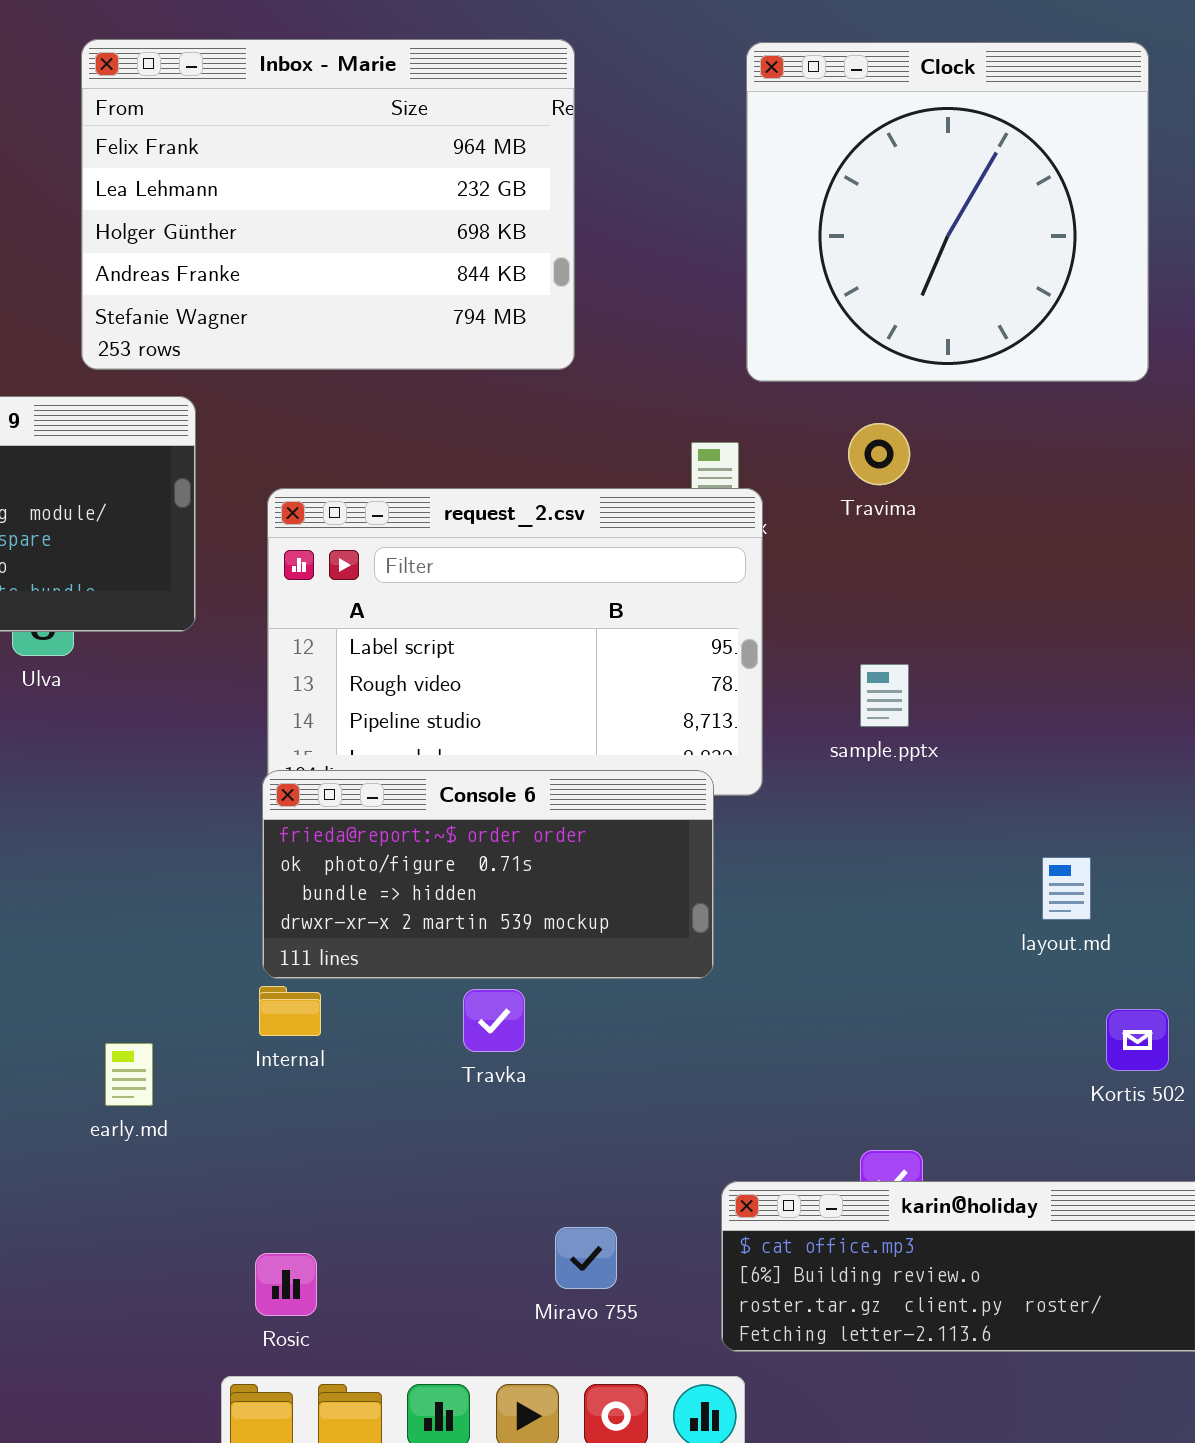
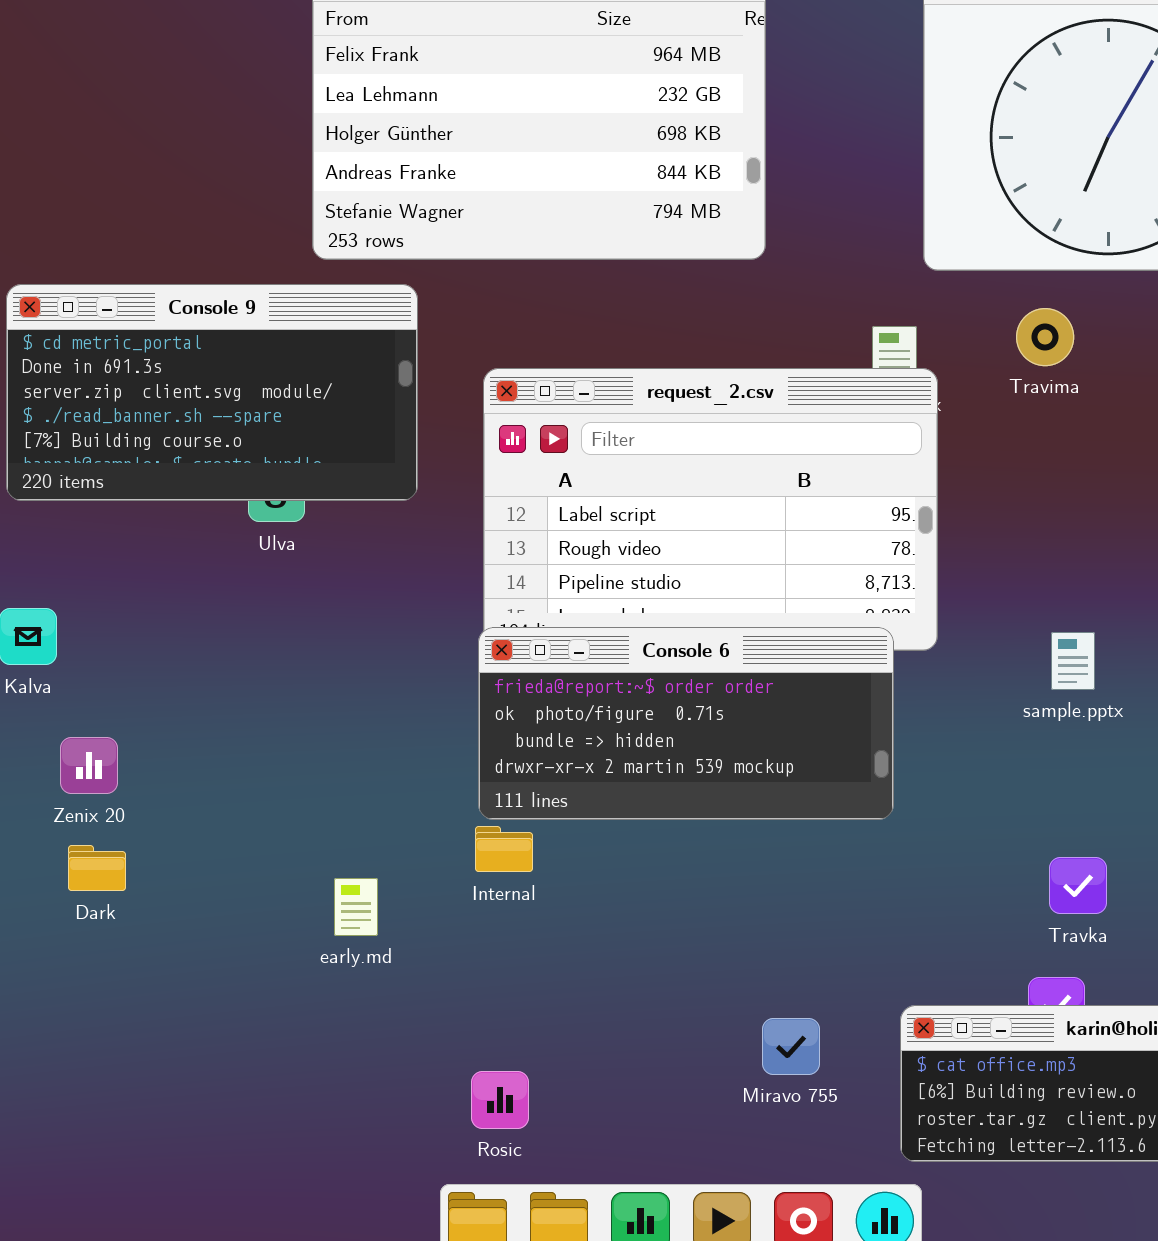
sample.pptx: [860,664,909,727] -> [1051,632,1095,690], moved
Travka: [463,989,525,1052] -> [1049,857,1107,914], moved
Miravo 755: [555,1227,617,1289] -> [762,1018,820,1075], moved

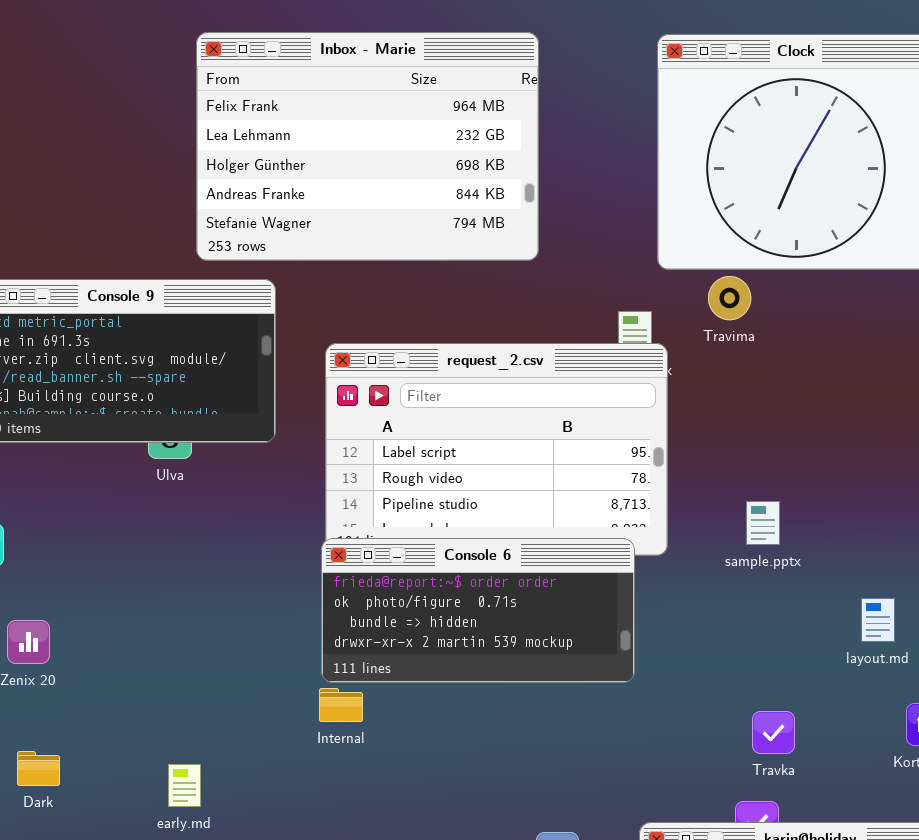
Travima: [1016,308,1074,366] -> [708,276,751,320], moved
sample.pptx: [1051,632,1095,690] -> [746,501,780,545], moved
Dark: [68,845,126,891] -> [17,751,60,786], moved
early.md: [334,878,378,936] -> [168,764,201,807], moved

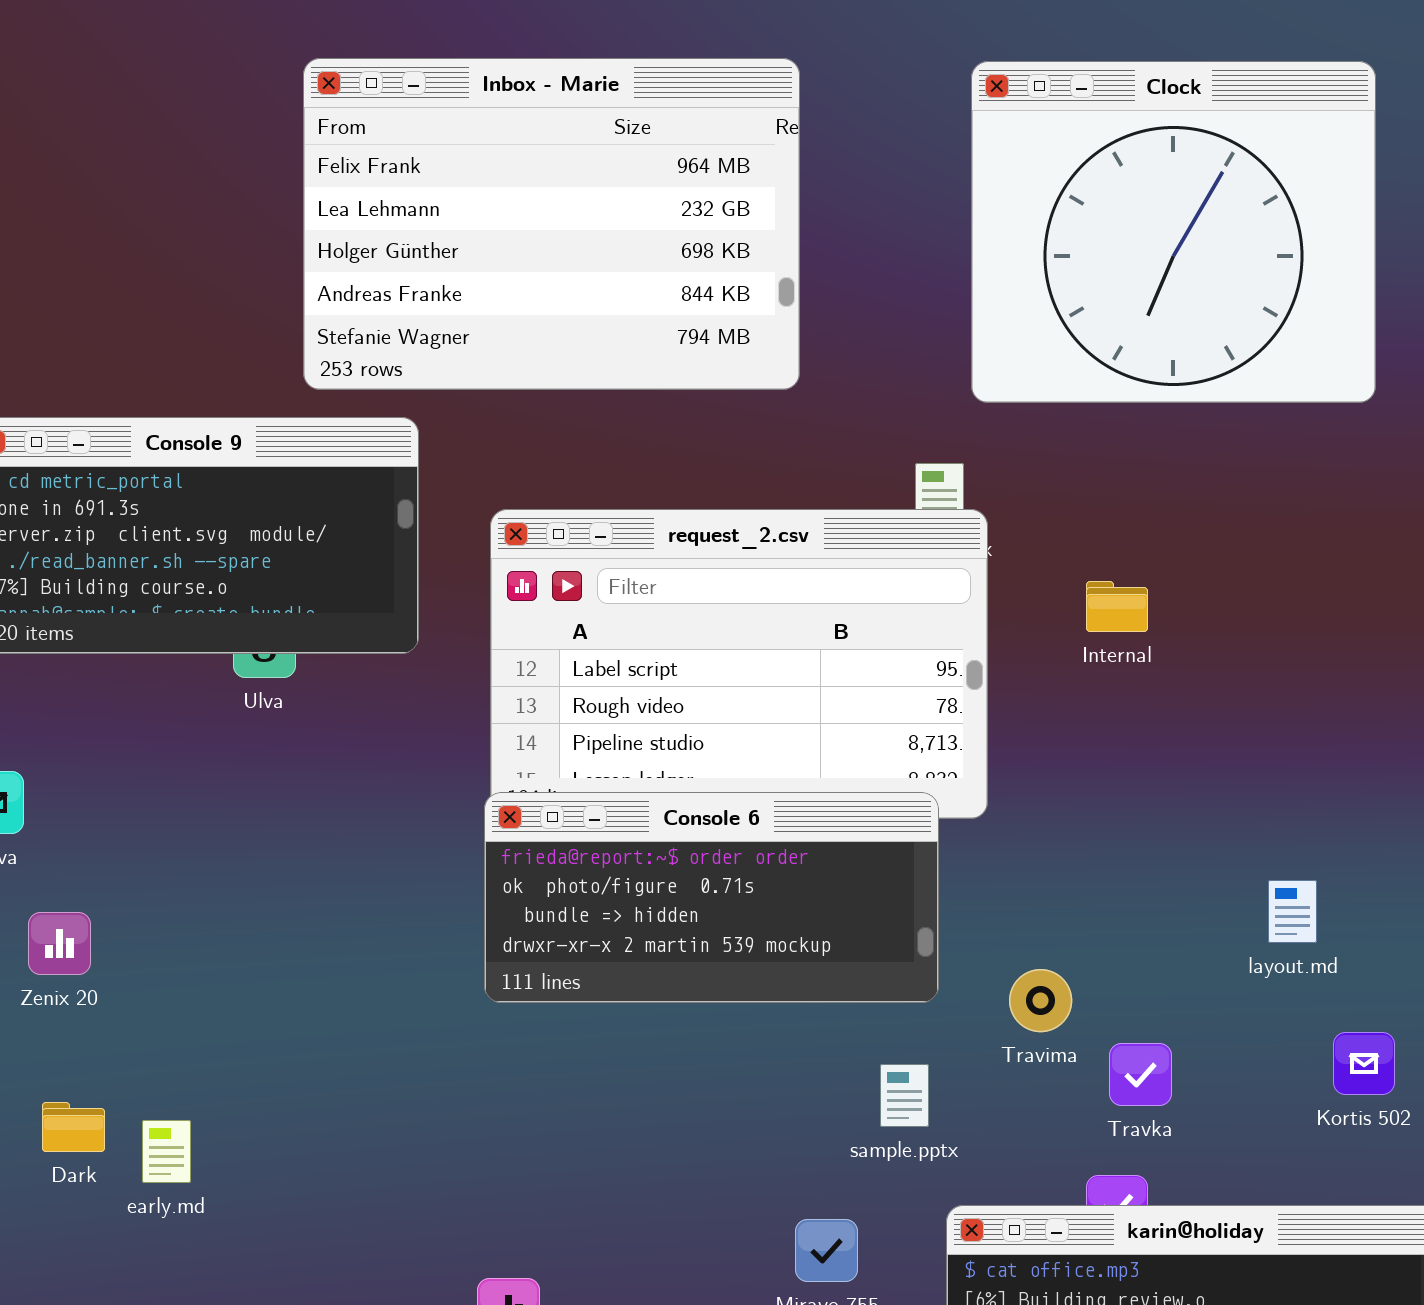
Travima: [708,276,751,320] -> [1009,969,1072,1032], moved
sample.pptx: [746,501,780,545] -> [880,1064,929,1127], moved
Internal: [319,688,363,722] -> [1086,581,1148,632], moved
early.md: [168,764,201,807] -> [142,1120,191,1183], moved

